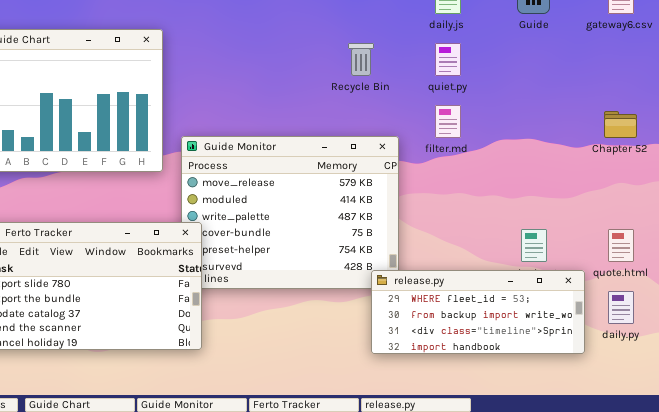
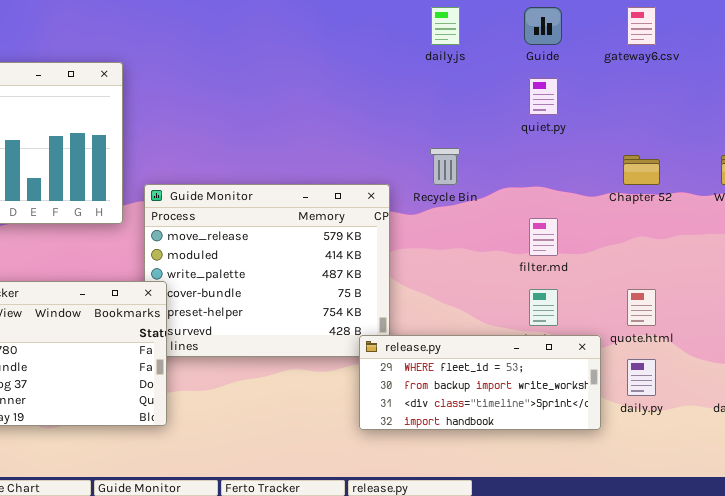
Recycle Bin: [348,43,374,76] -> [430,148,460,185], moved
quiet.py: [435,43,461,76] -> [529,78,558,115], moved
filter.md: [435,105,461,138] -> [529,218,558,256], moved

